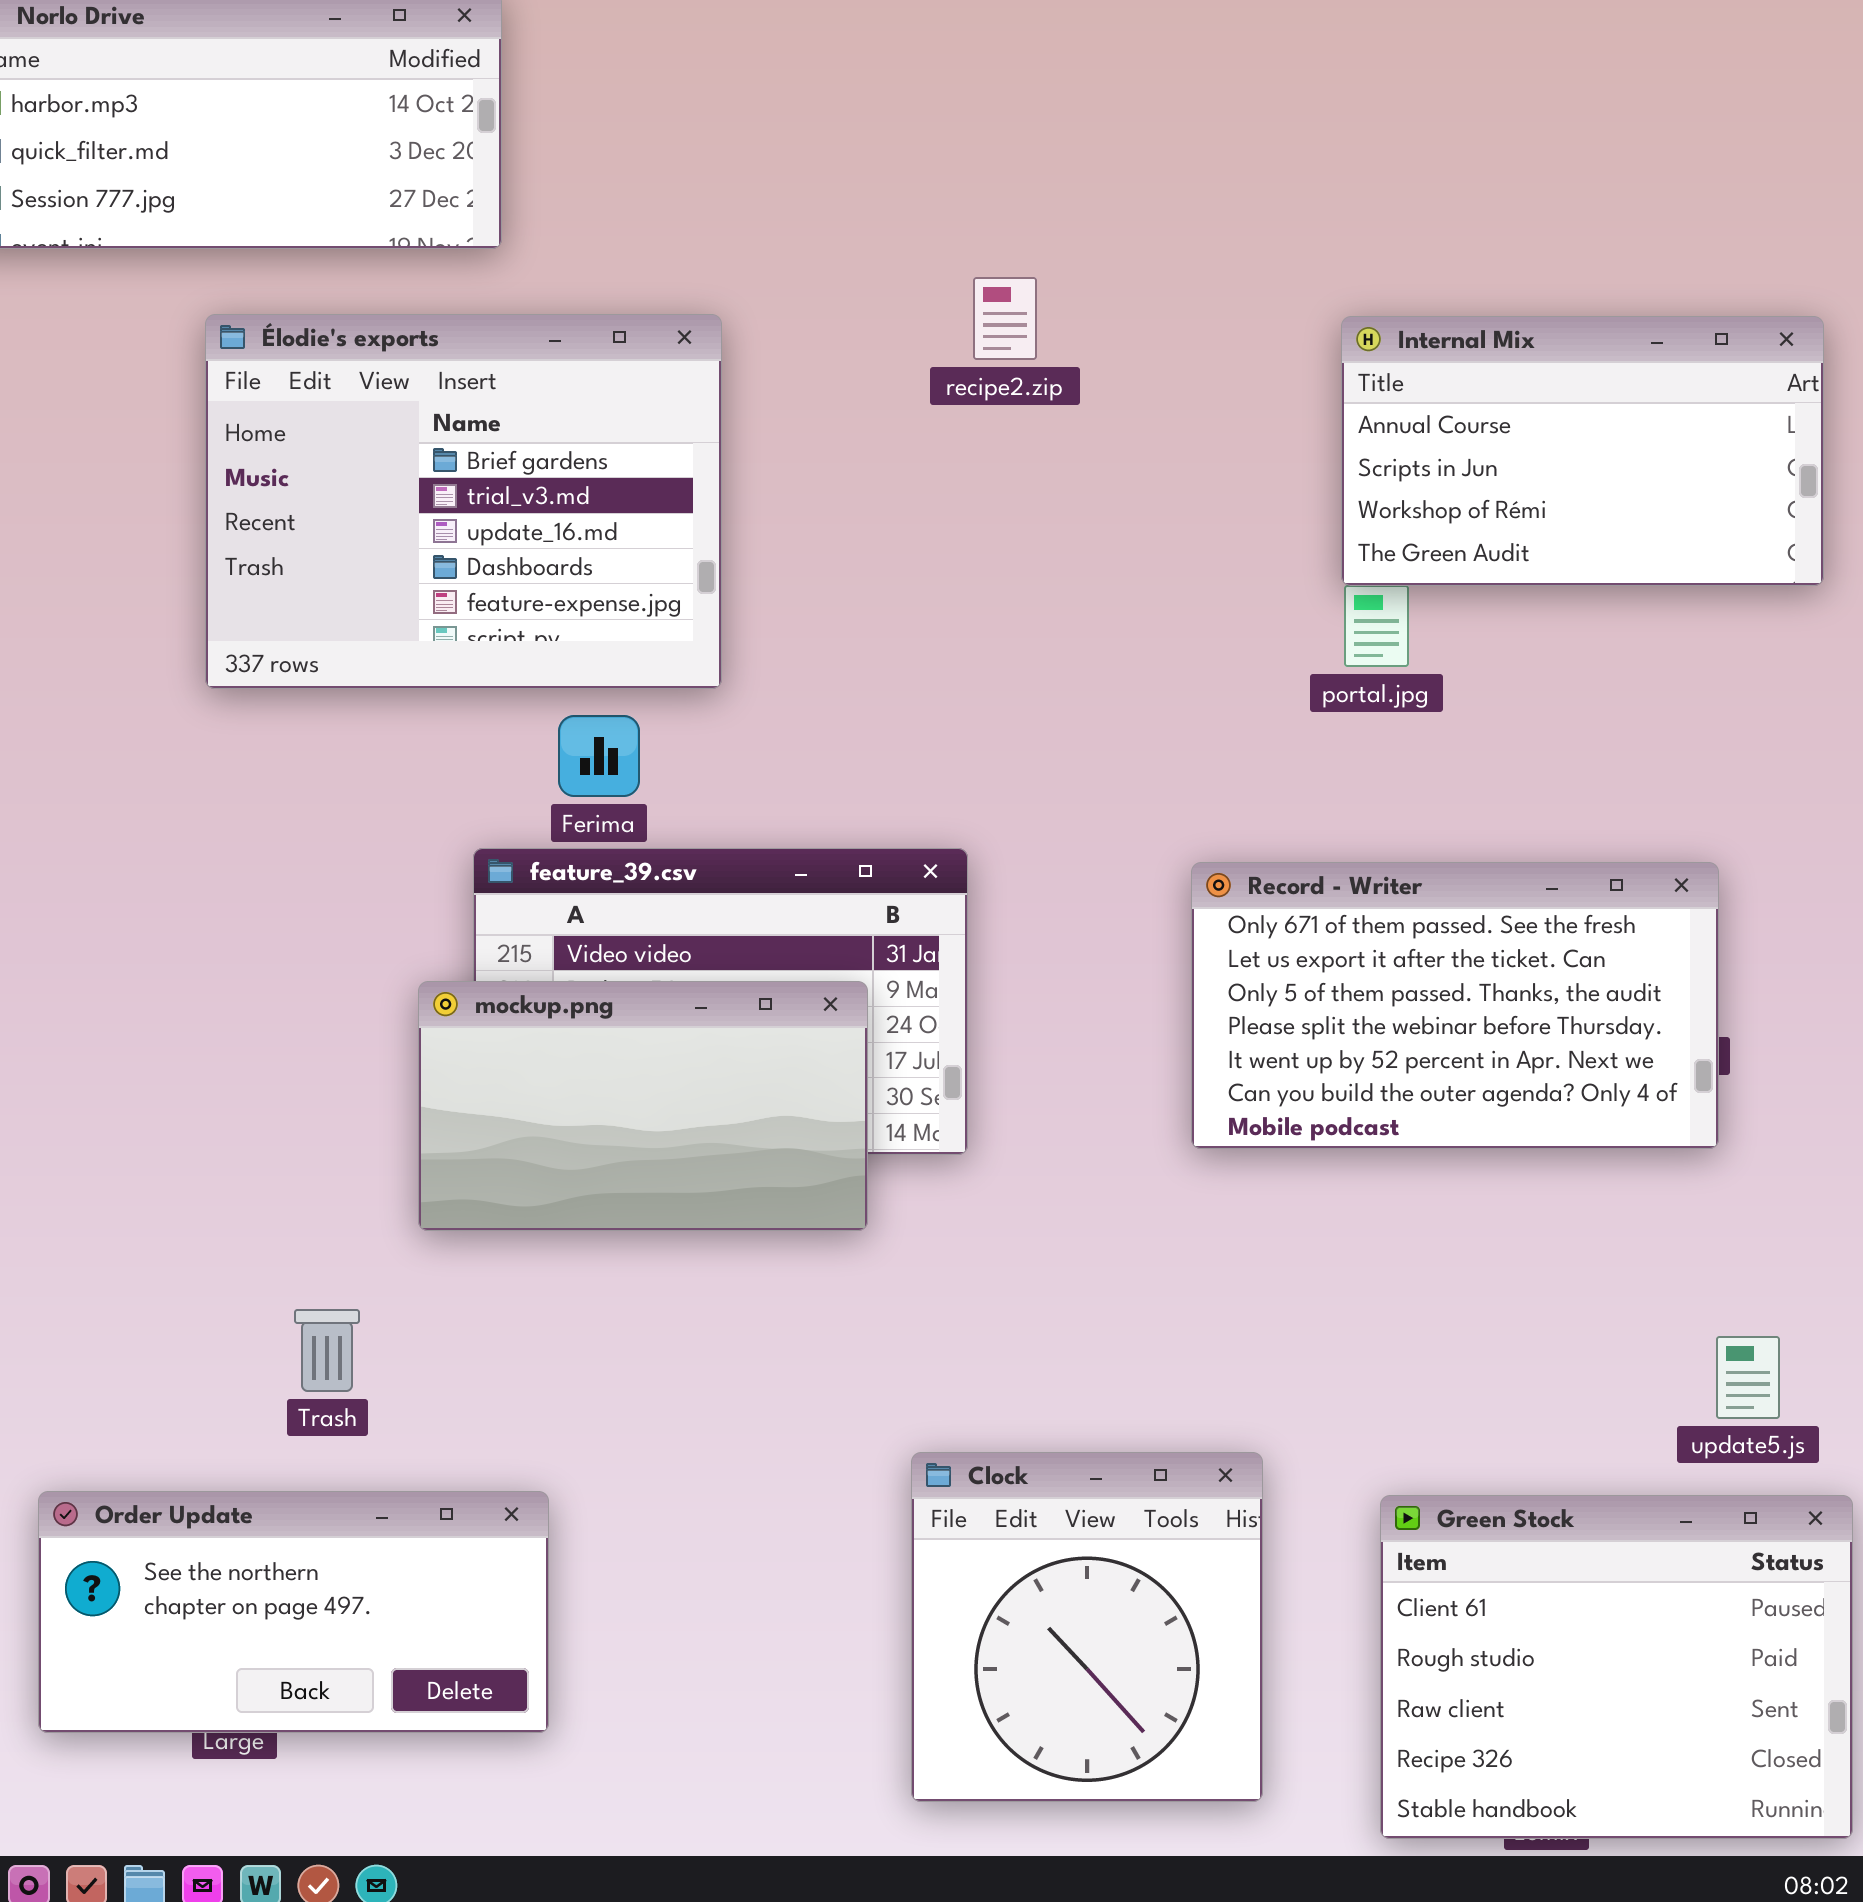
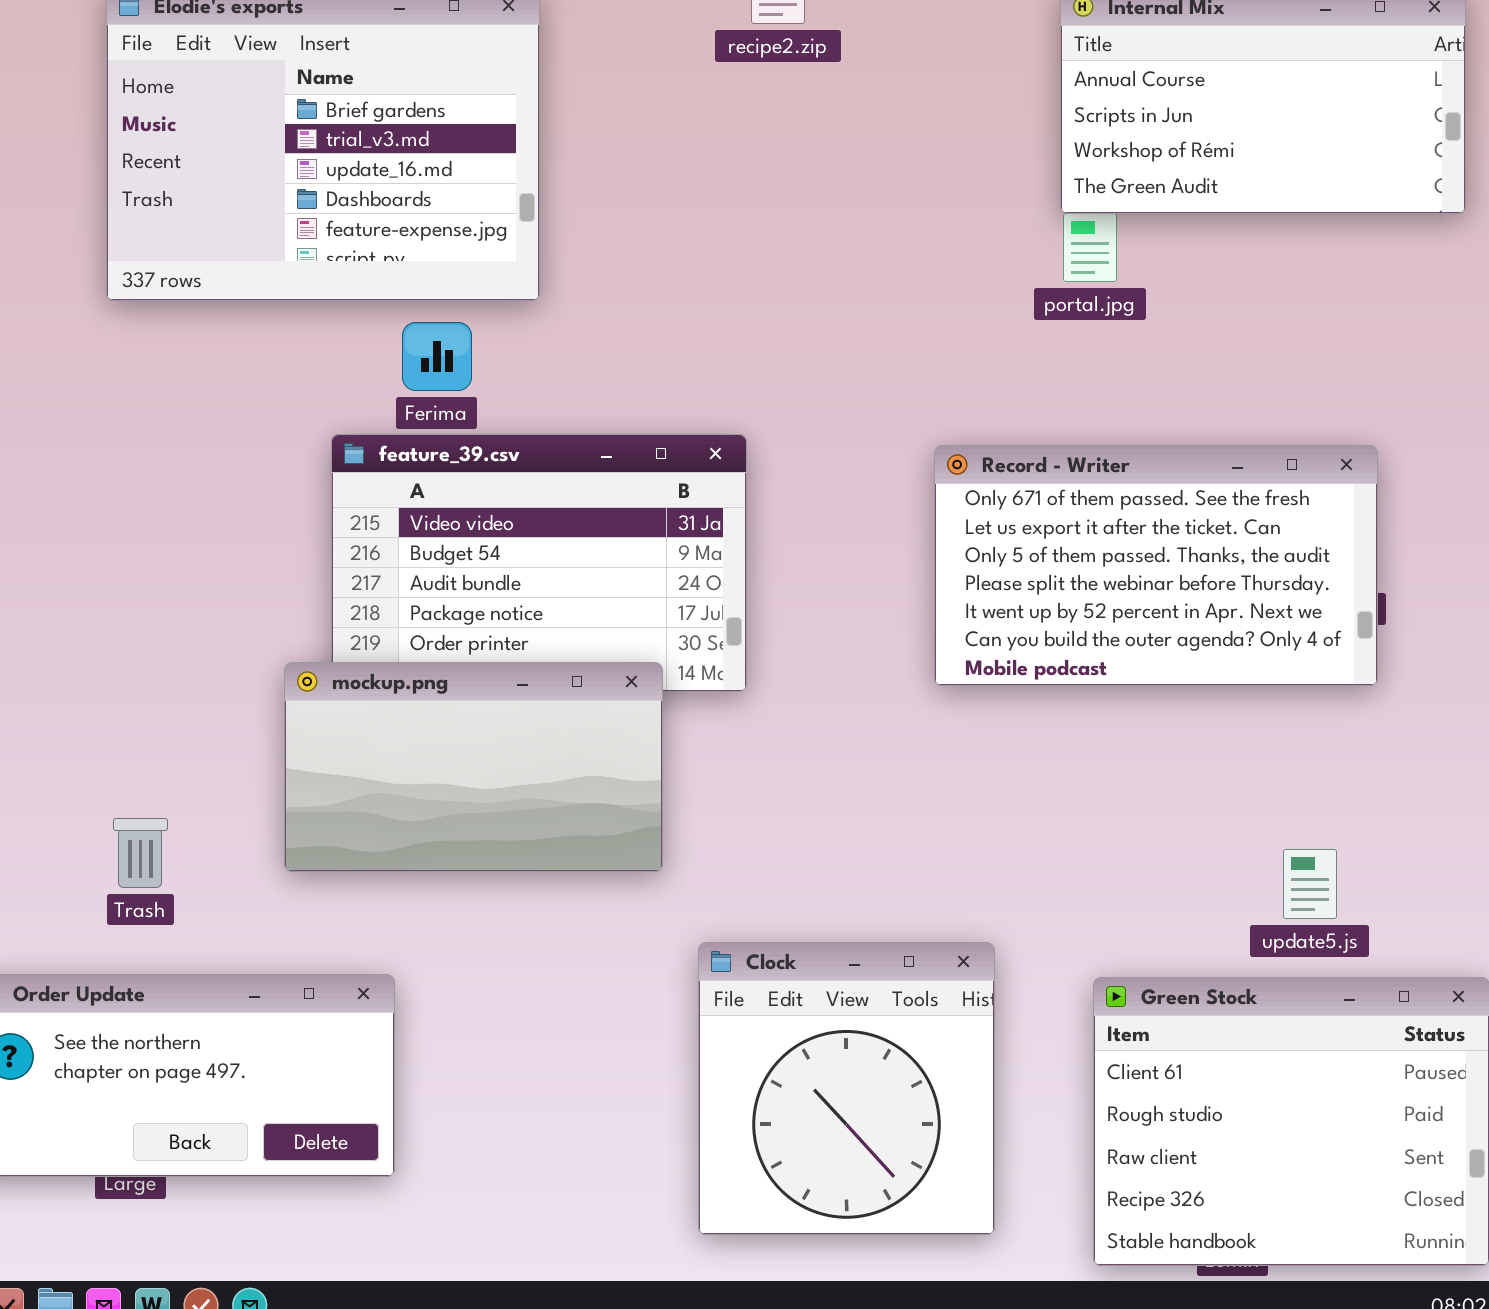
mockup.png: [418,981,868,1231] -> [284,662,663,872], moved
Trash: [294,1309,360,1392] -> [113,818,168,888], moved
update5.js: [1716,1336,1780,1419] -> [1283,849,1337,919], moved

